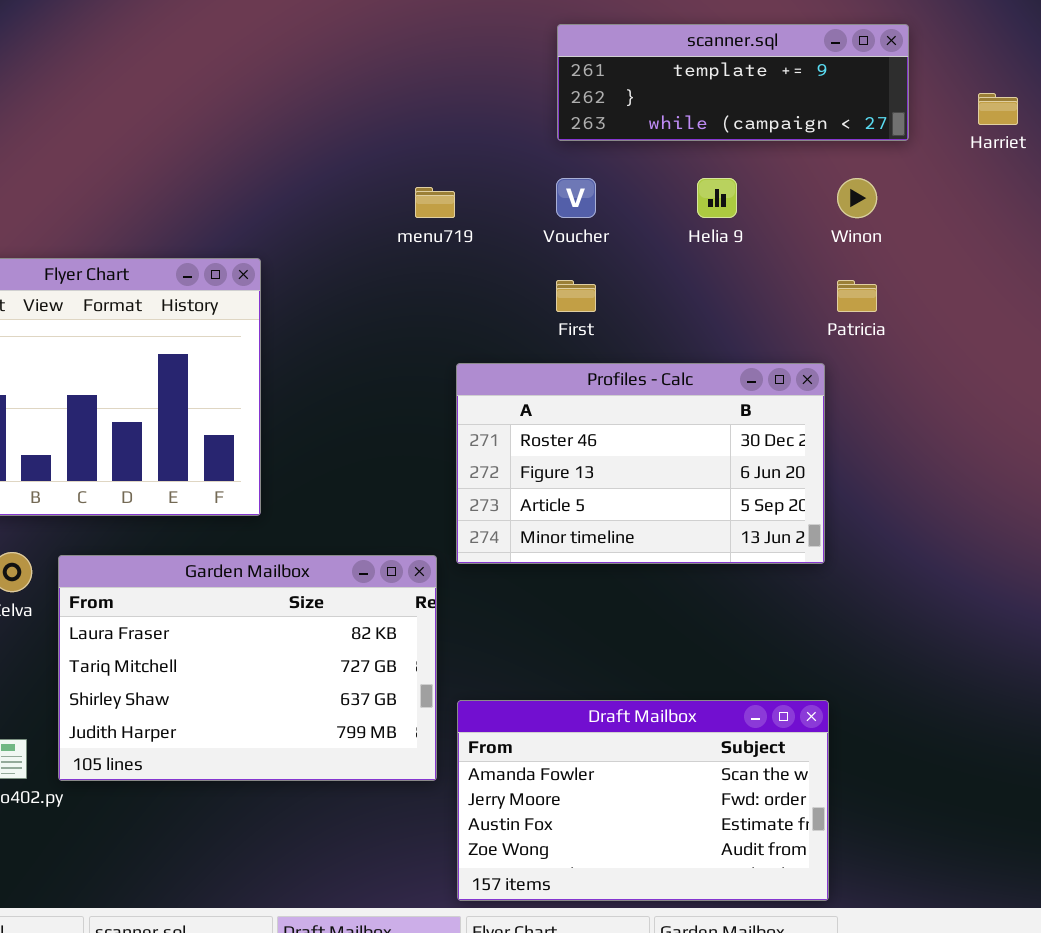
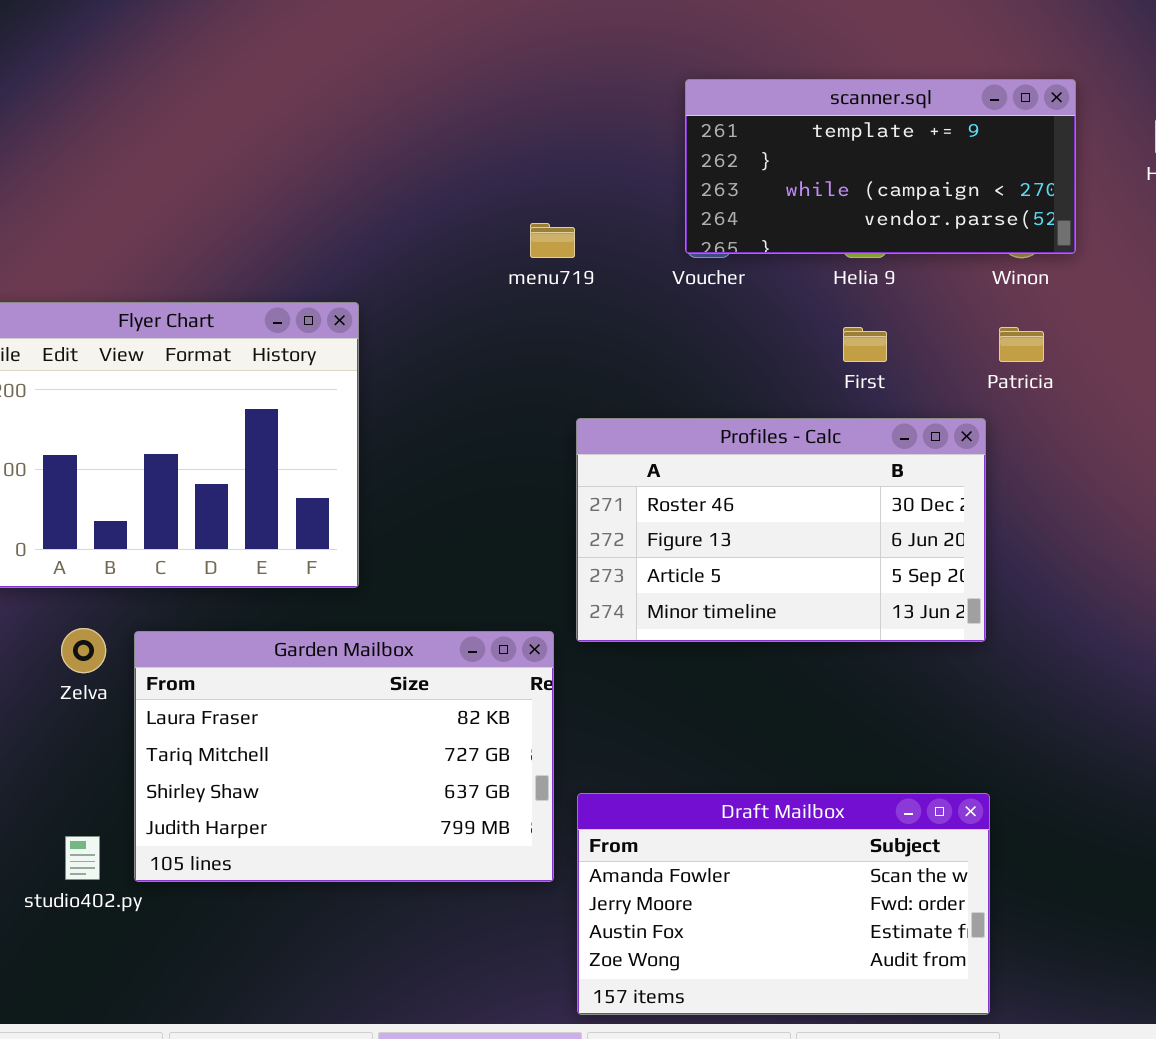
scanner.sql: [557,24,909,141] -> [685,79,1076,254], moved, resized
First: [556,280,596,312] -> [843,327,887,362], moved

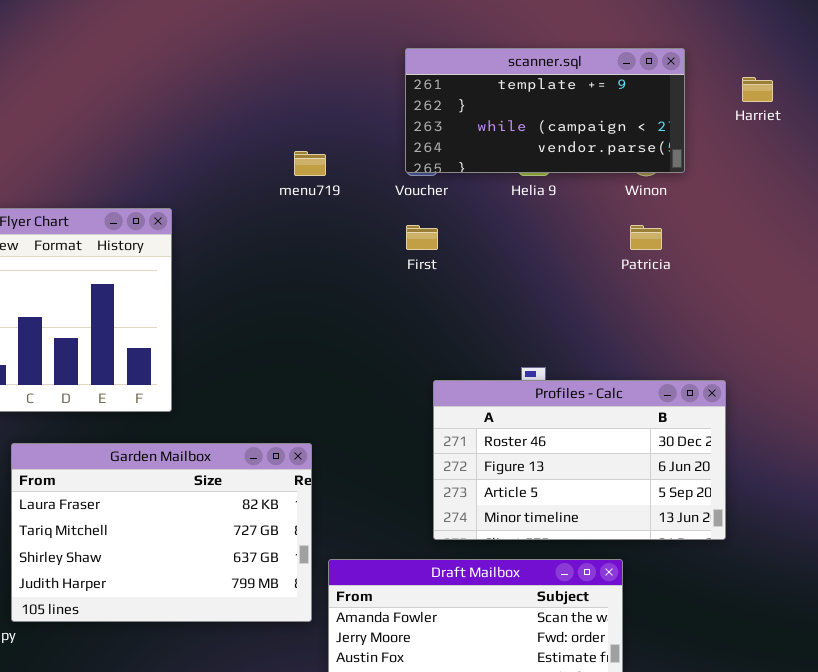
First: [843,327,887,362] -> [406,225,438,250], moved
Profiles - Calc: [576,418,986,642] -> [433,380,726,540], moved

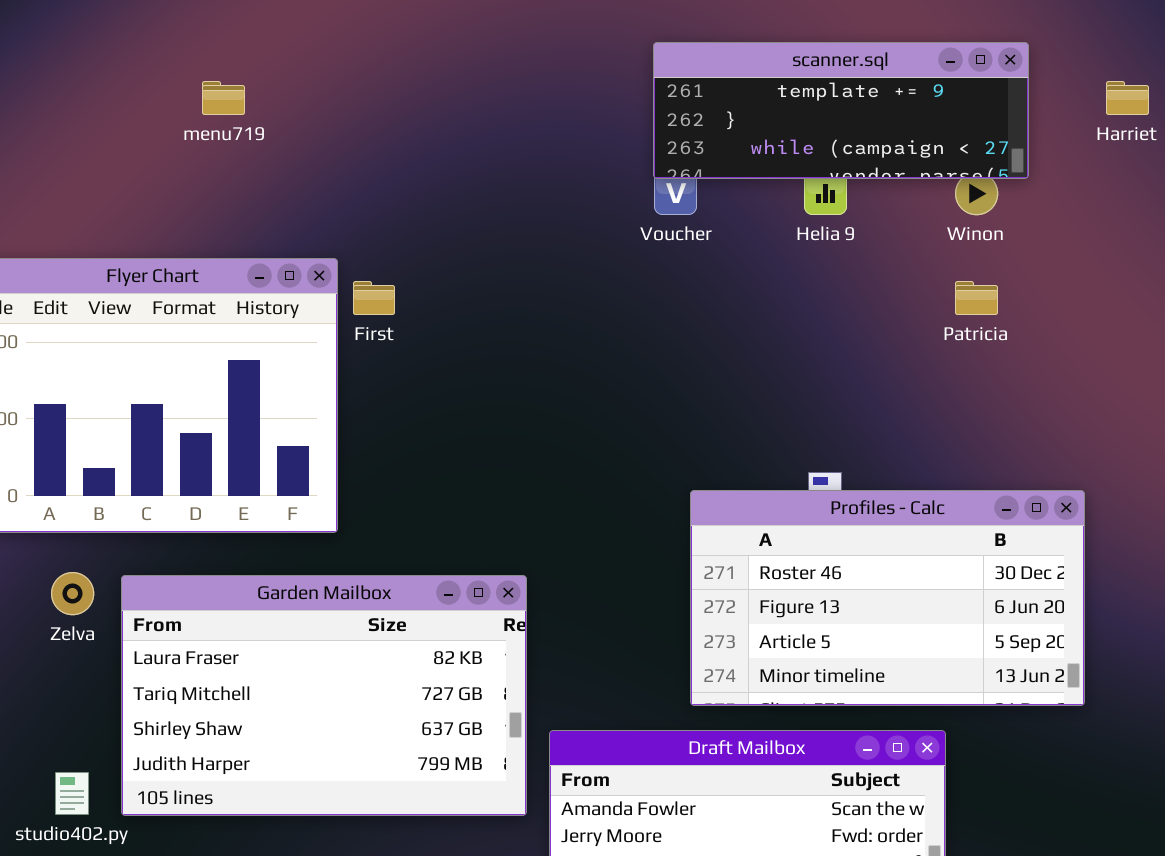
scanner.sql: [405,48,685,173] -> [653,42,1029,179], resized
menu719: [294,151,326,176] -> [202,81,245,115], moved
First: [406,225,438,250] -> [353,281,395,315], moved

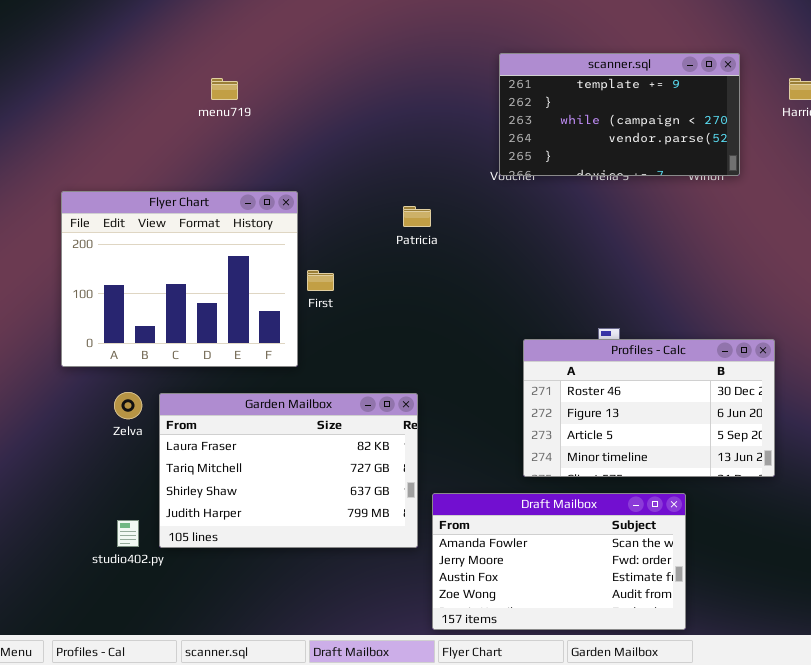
scanner.sql: [653,42,1029,179] -> [499,53,740,176], resized
First: [353,281,395,315] -> [307,270,334,291], moved
Patricia: [955,281,998,315] -> [403,206,431,227], moved

